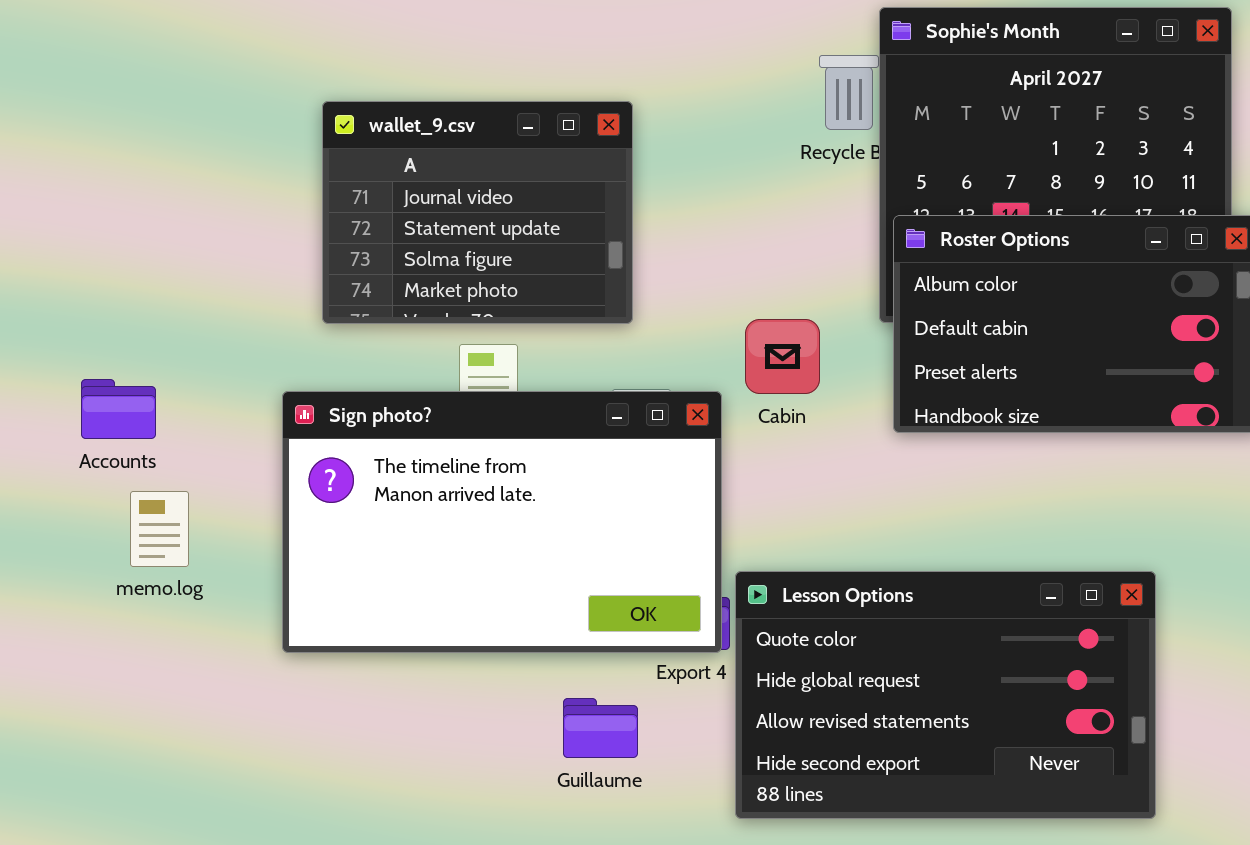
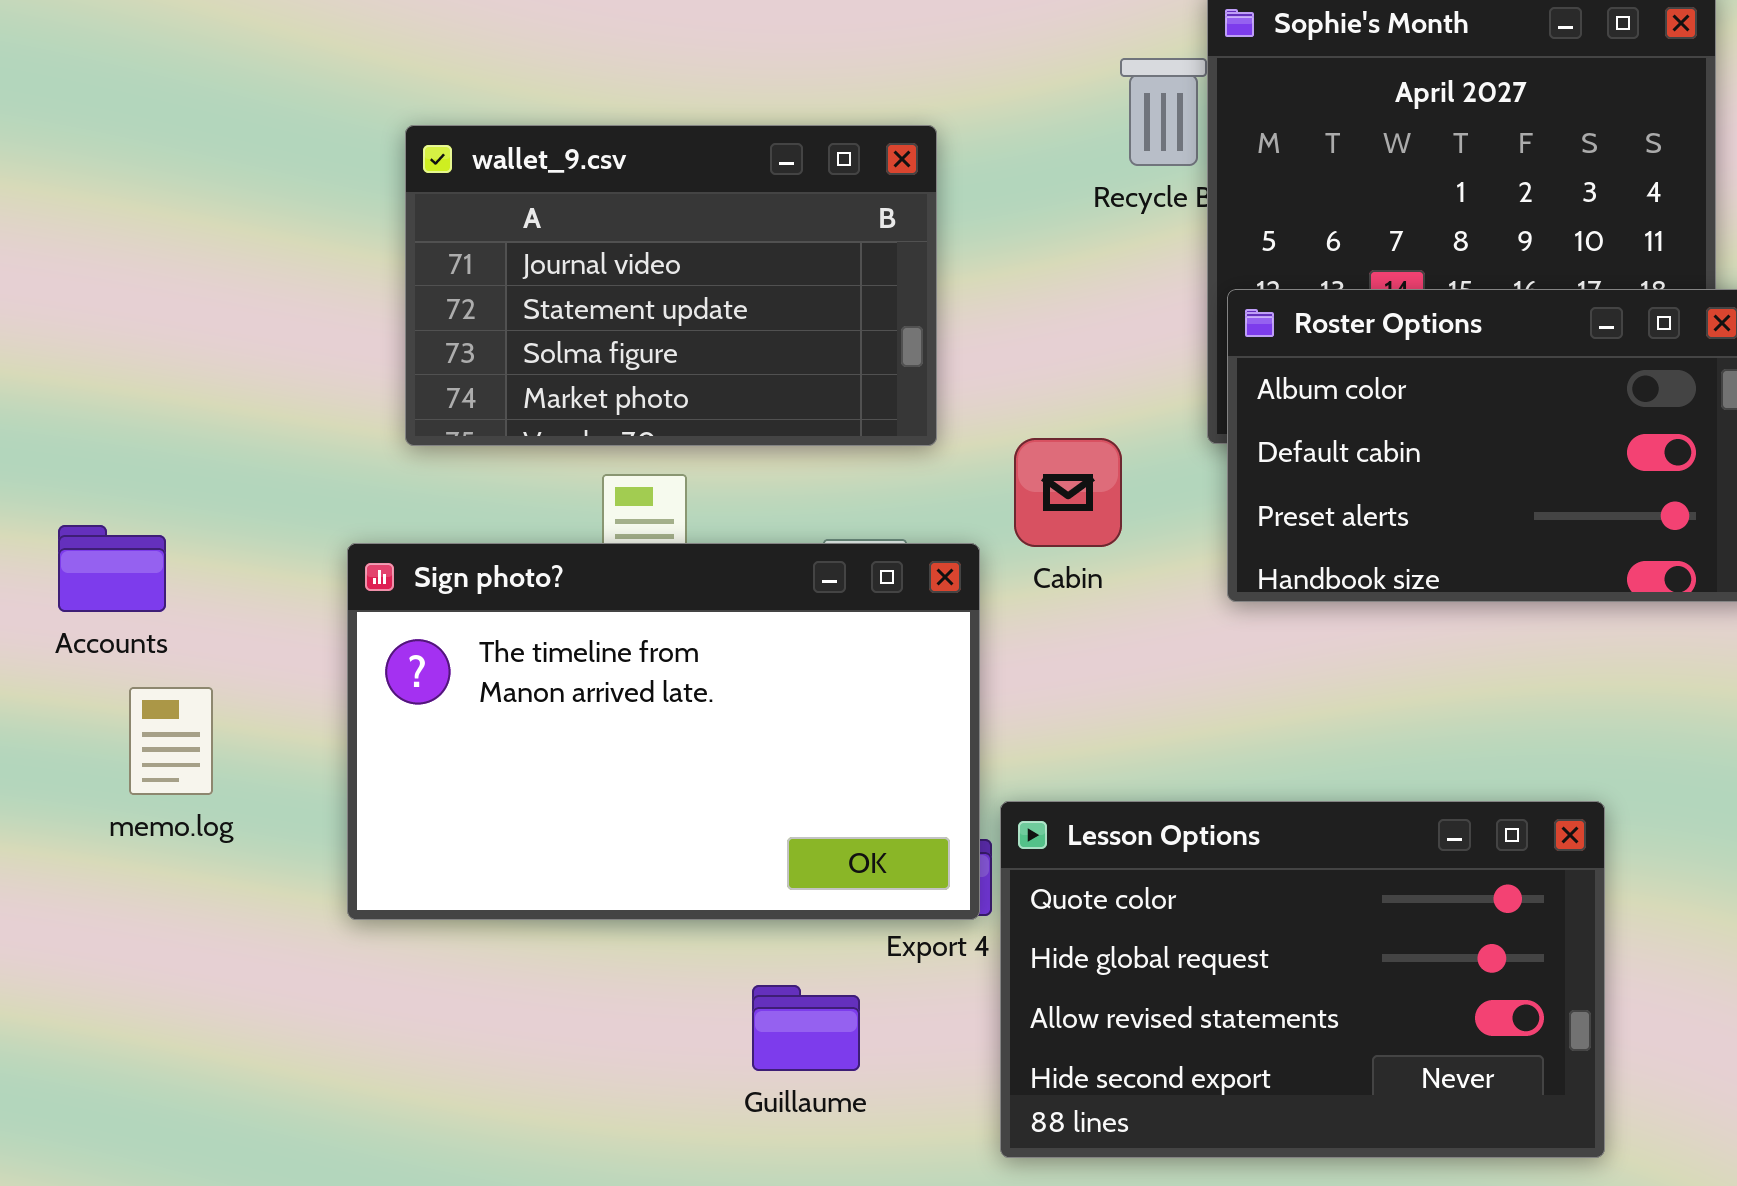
wallet_9.csv: [322,101,633,324] -> [405,125,937,446], resized

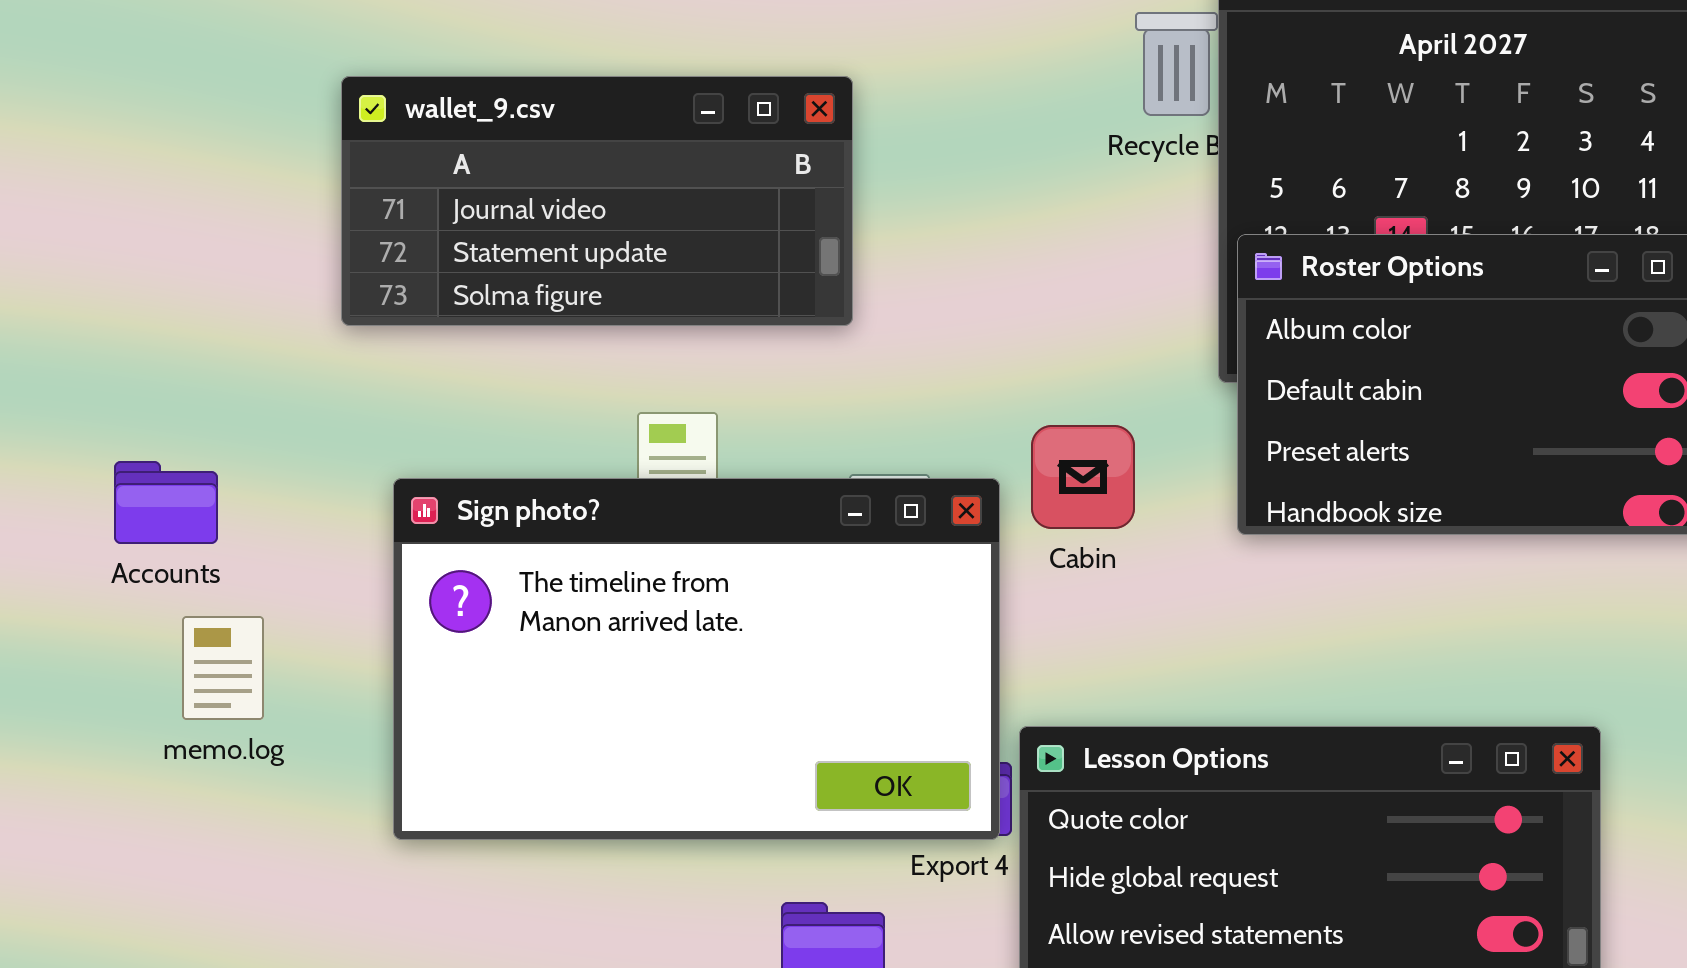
wallet_9.csv: [405,125,937,446] -> [341,76,853,326], moved, resized
Cabin: [1014,438,1122,547] -> [1031,425,1135,529], moved

